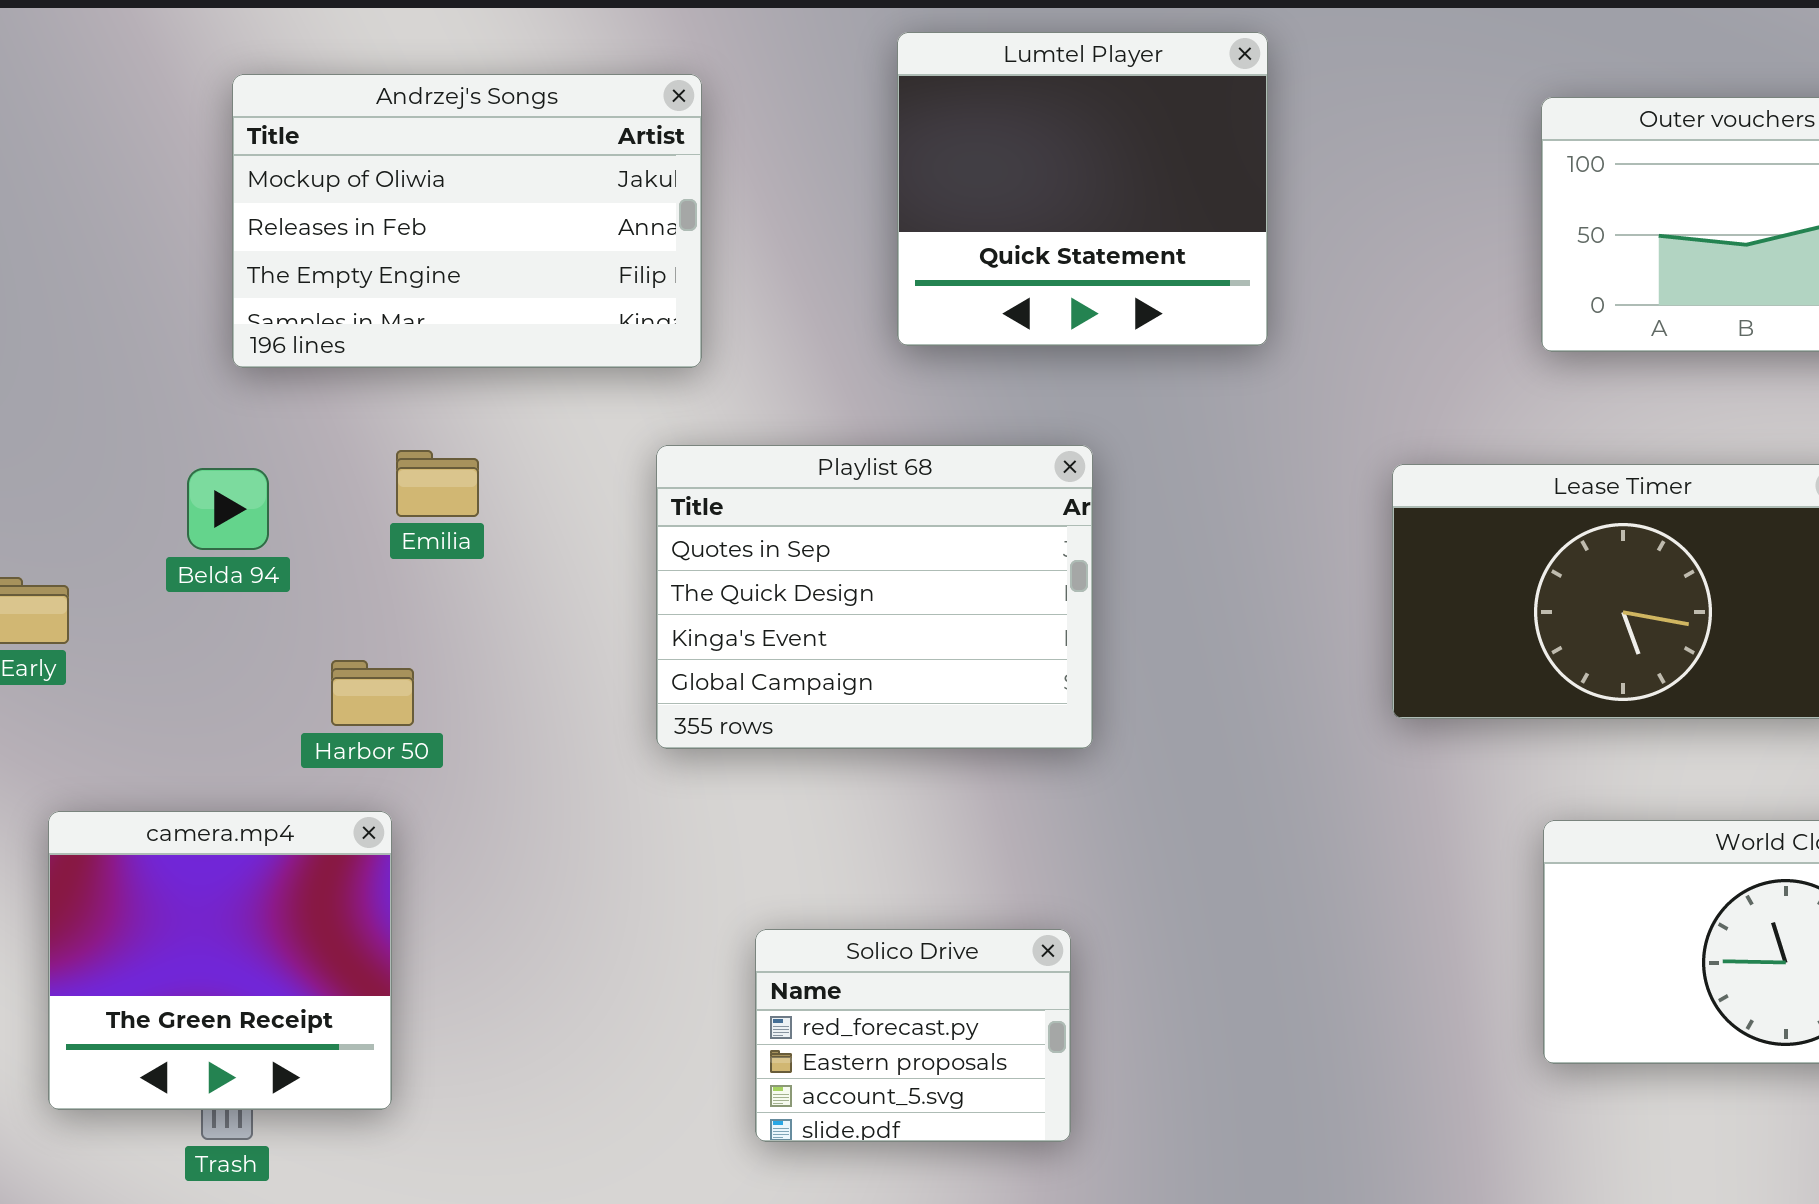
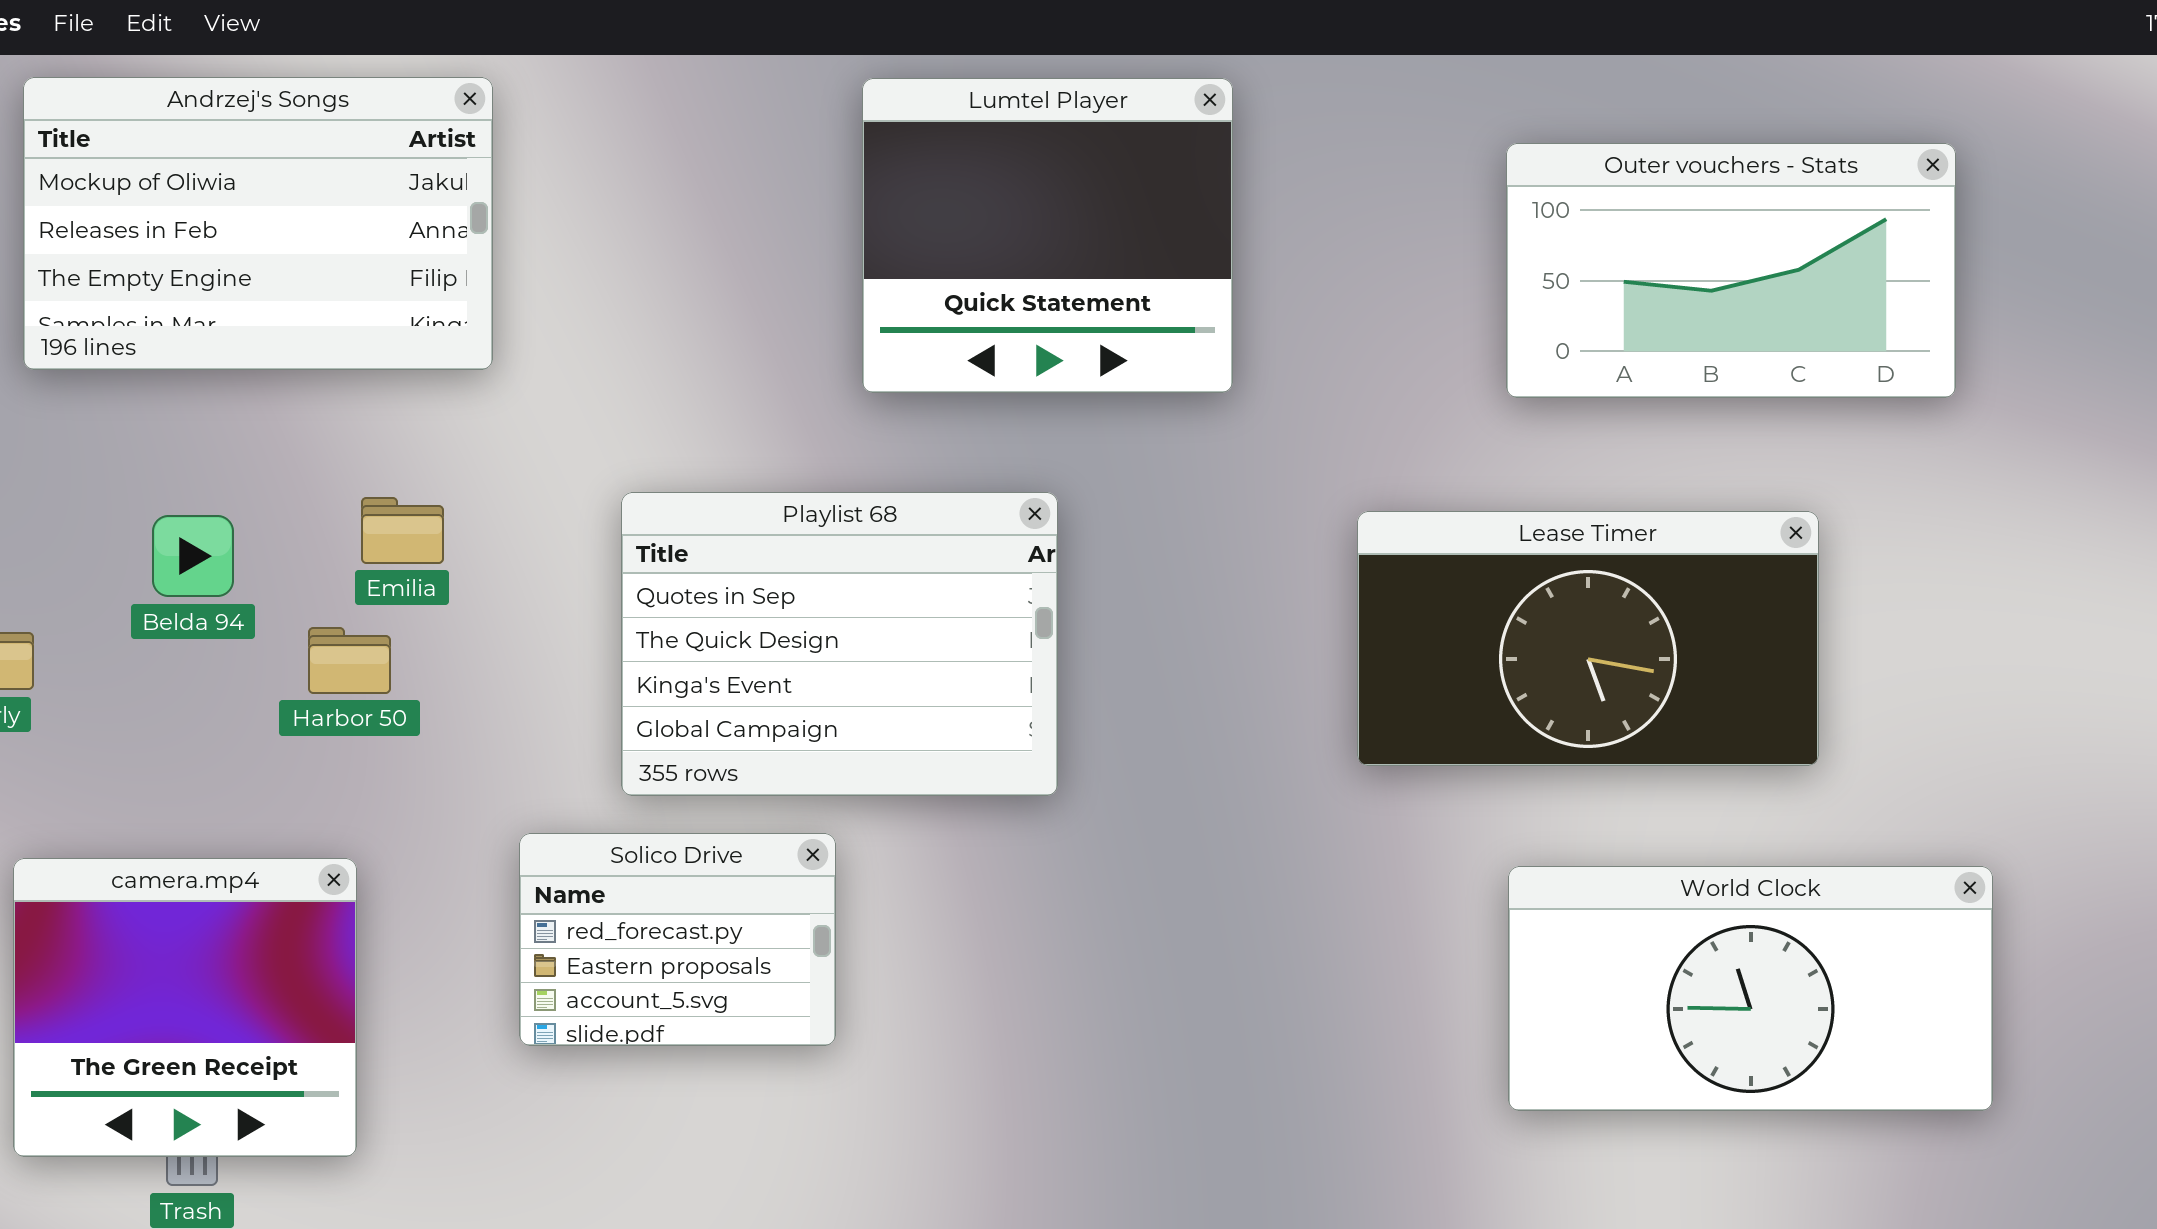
Andrzej's Songs: [232,74,702,368] -> [23,77,493,370], moved
Harbor 50: [331,660,414,726] -> [308,627,391,694], moved
Solico Drive: [755,929,1071,1142] -> [519,833,836,1046], moved

